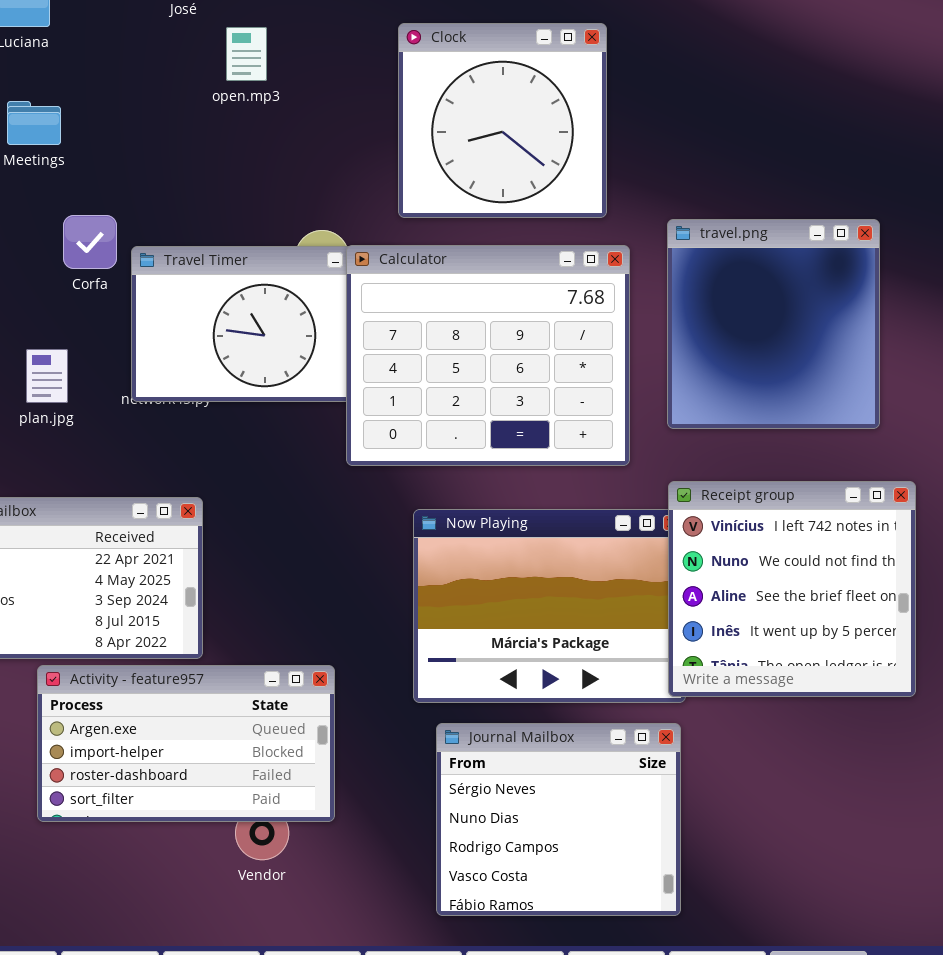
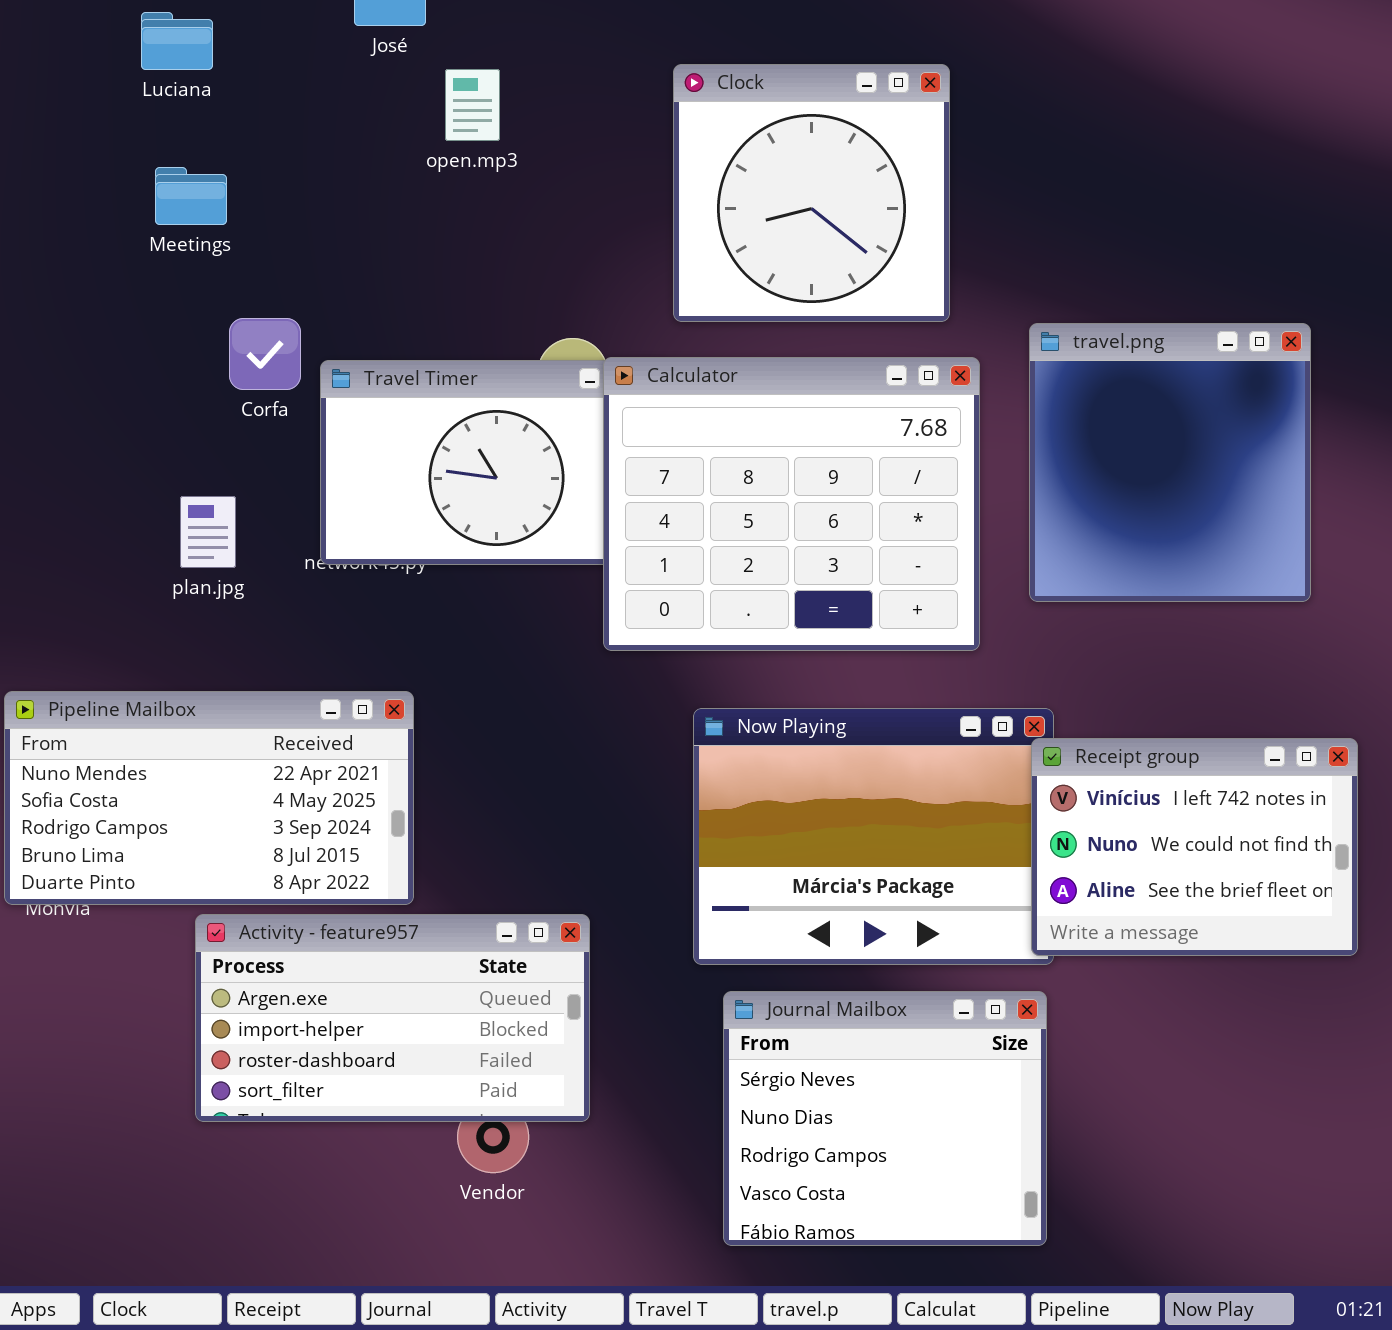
Receipt group: [668,481,916,697] -> [1031,738,1358,956], resized

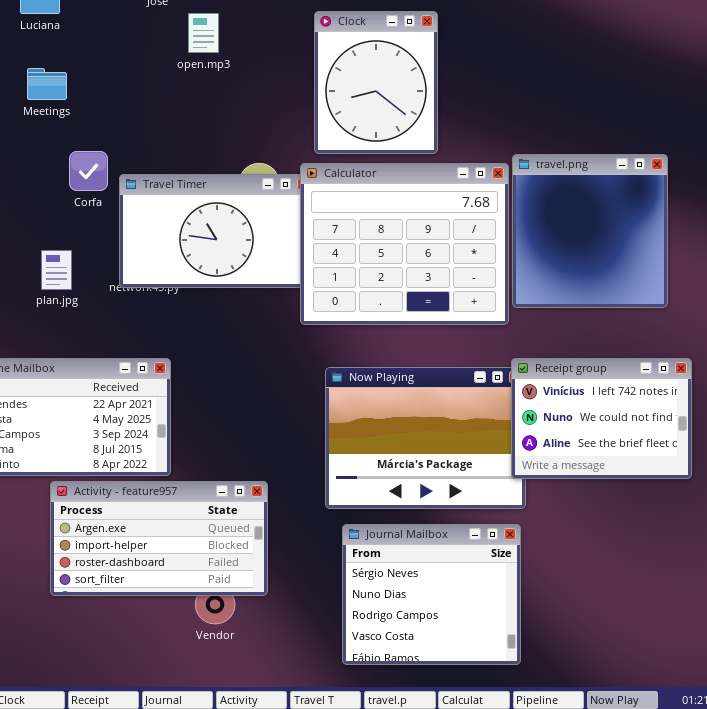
Clock: [673,64,950,322] -> [314,11,438,154], resized
Calculator: [603,357,980,651] -> [300,163,509,325], moved
Receipt group: [1031,738,1358,956] -> [511,358,692,479], moved

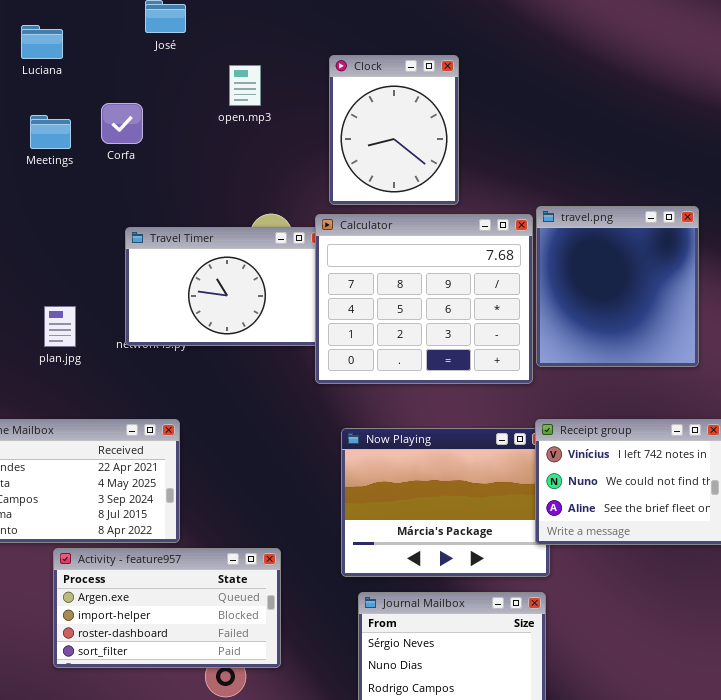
open.mp3: [188,13,219,53] -> [229,65,261,106], moved
Corfa: [69,151,108,191] -> [101,103,143,144], moved

